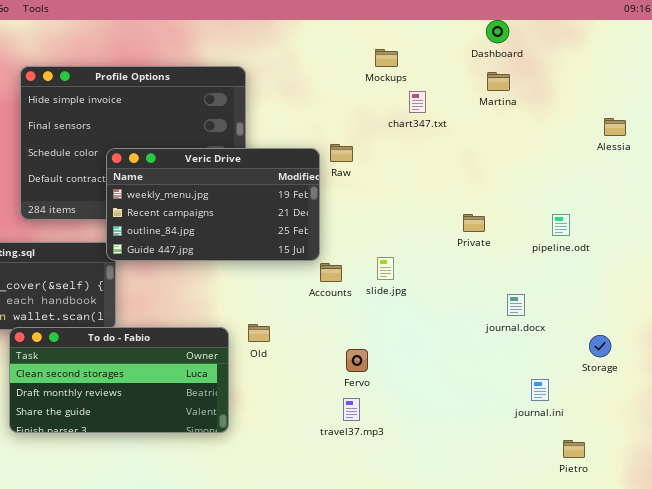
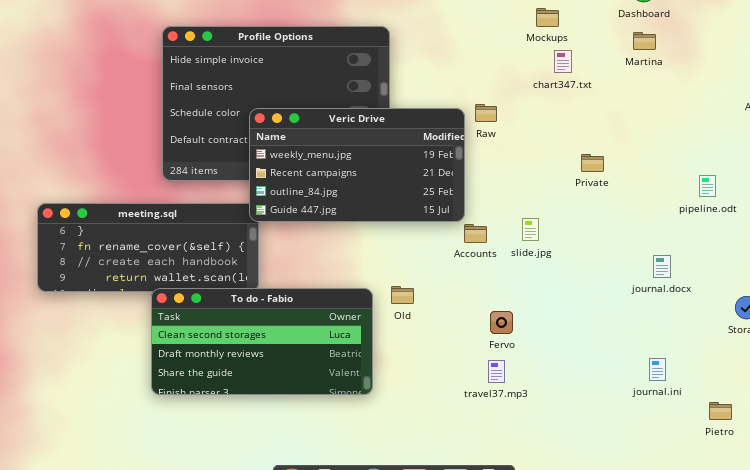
Mockups: [375,49,398,67] -> [536,8,559,27], moved
Private: [463,214,485,232] -> [581,154,604,172], moved
journal.ini: [531,379,549,401] -> [649,358,666,381], moved

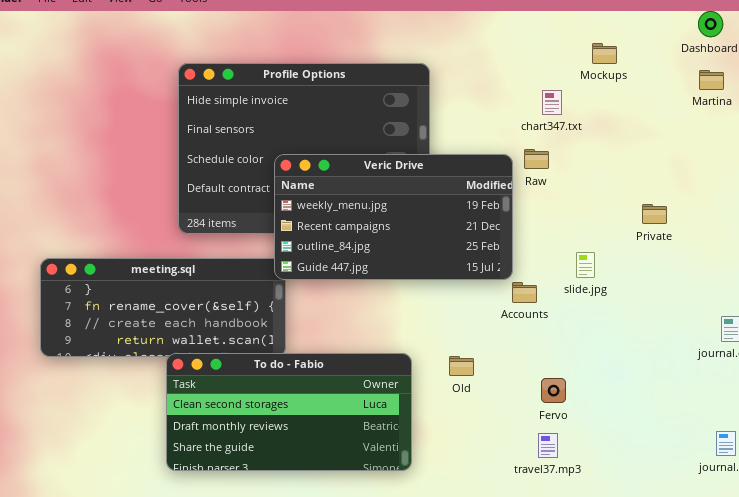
chart347.txt: [554,50,572,73] -> [542,90,562,115], moved
slide.jpg: [522,218,539,241] -> [576,252,595,278], moved
Old: [391,286,414,304] -> [449,356,474,376], moved

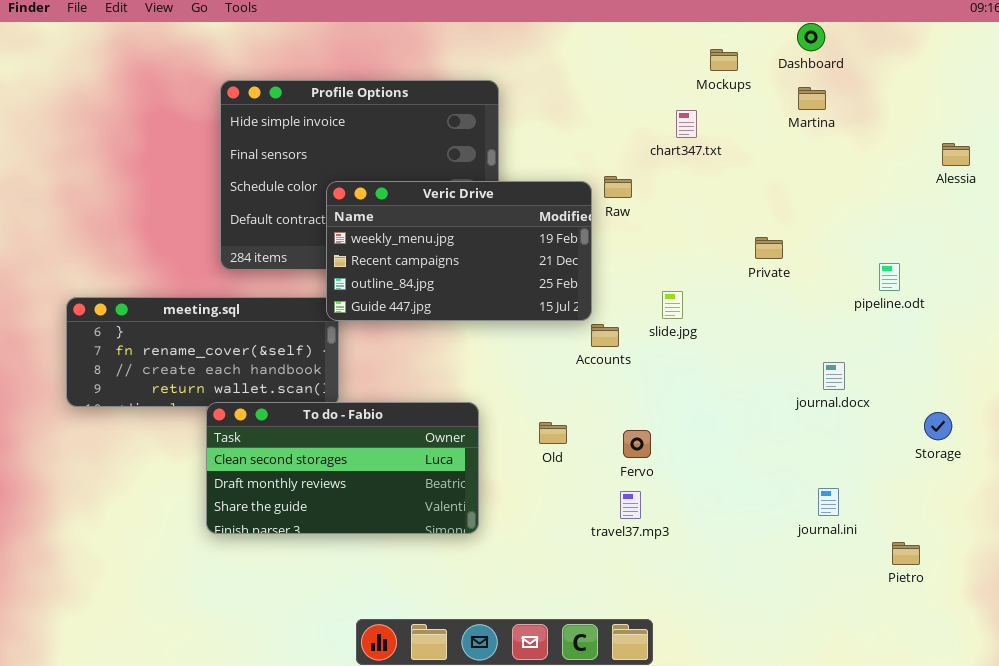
Mockups: [592,43,617,64] -> [710,49,738,71], moved
chart347.txt: [542,90,562,115] -> [676,110,697,138], moved
Private: [642,204,667,224] -> [755,237,783,259], moved
Old: [449,356,474,376] -> [539,422,567,444], moved

